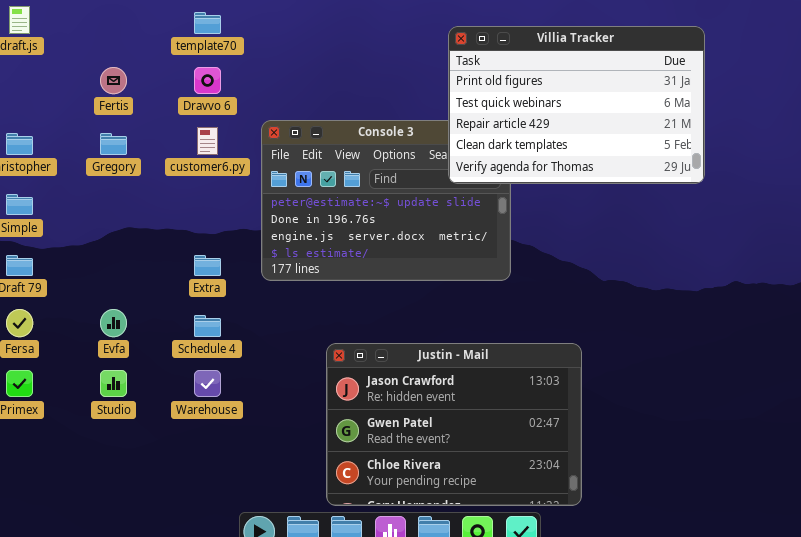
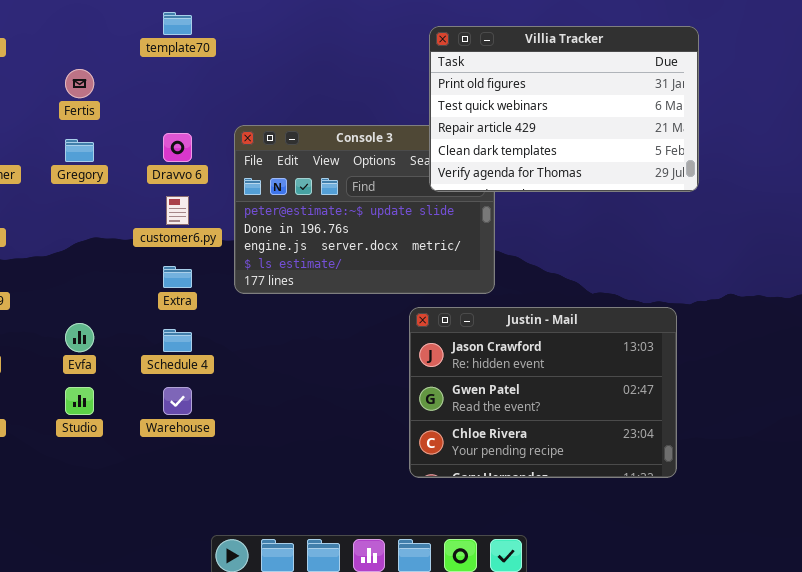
Dravvo 6: [194,67,221,94] -> [163,133,192,162], moved
customer6.py: [197,127,218,155] -> [166,196,189,225], moved
Justin - Mail: [326,343,582,506] -> [409,307,677,478], moved

